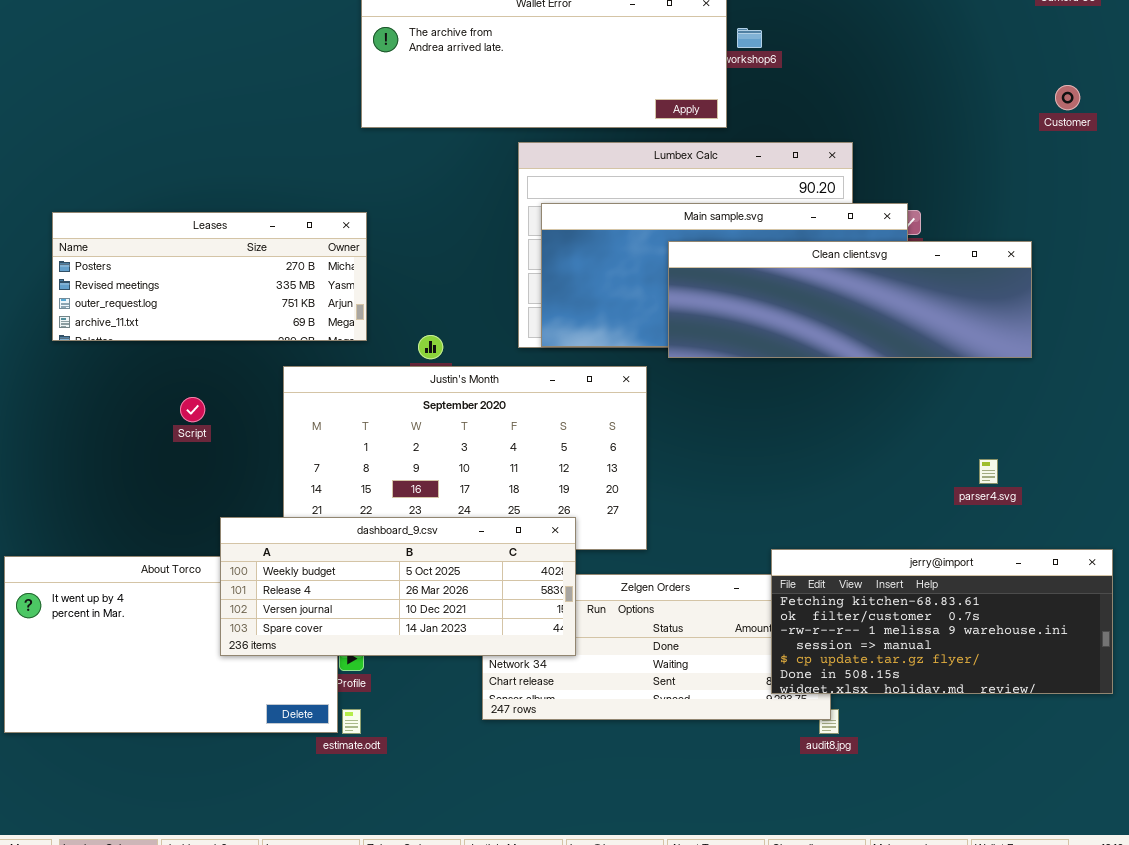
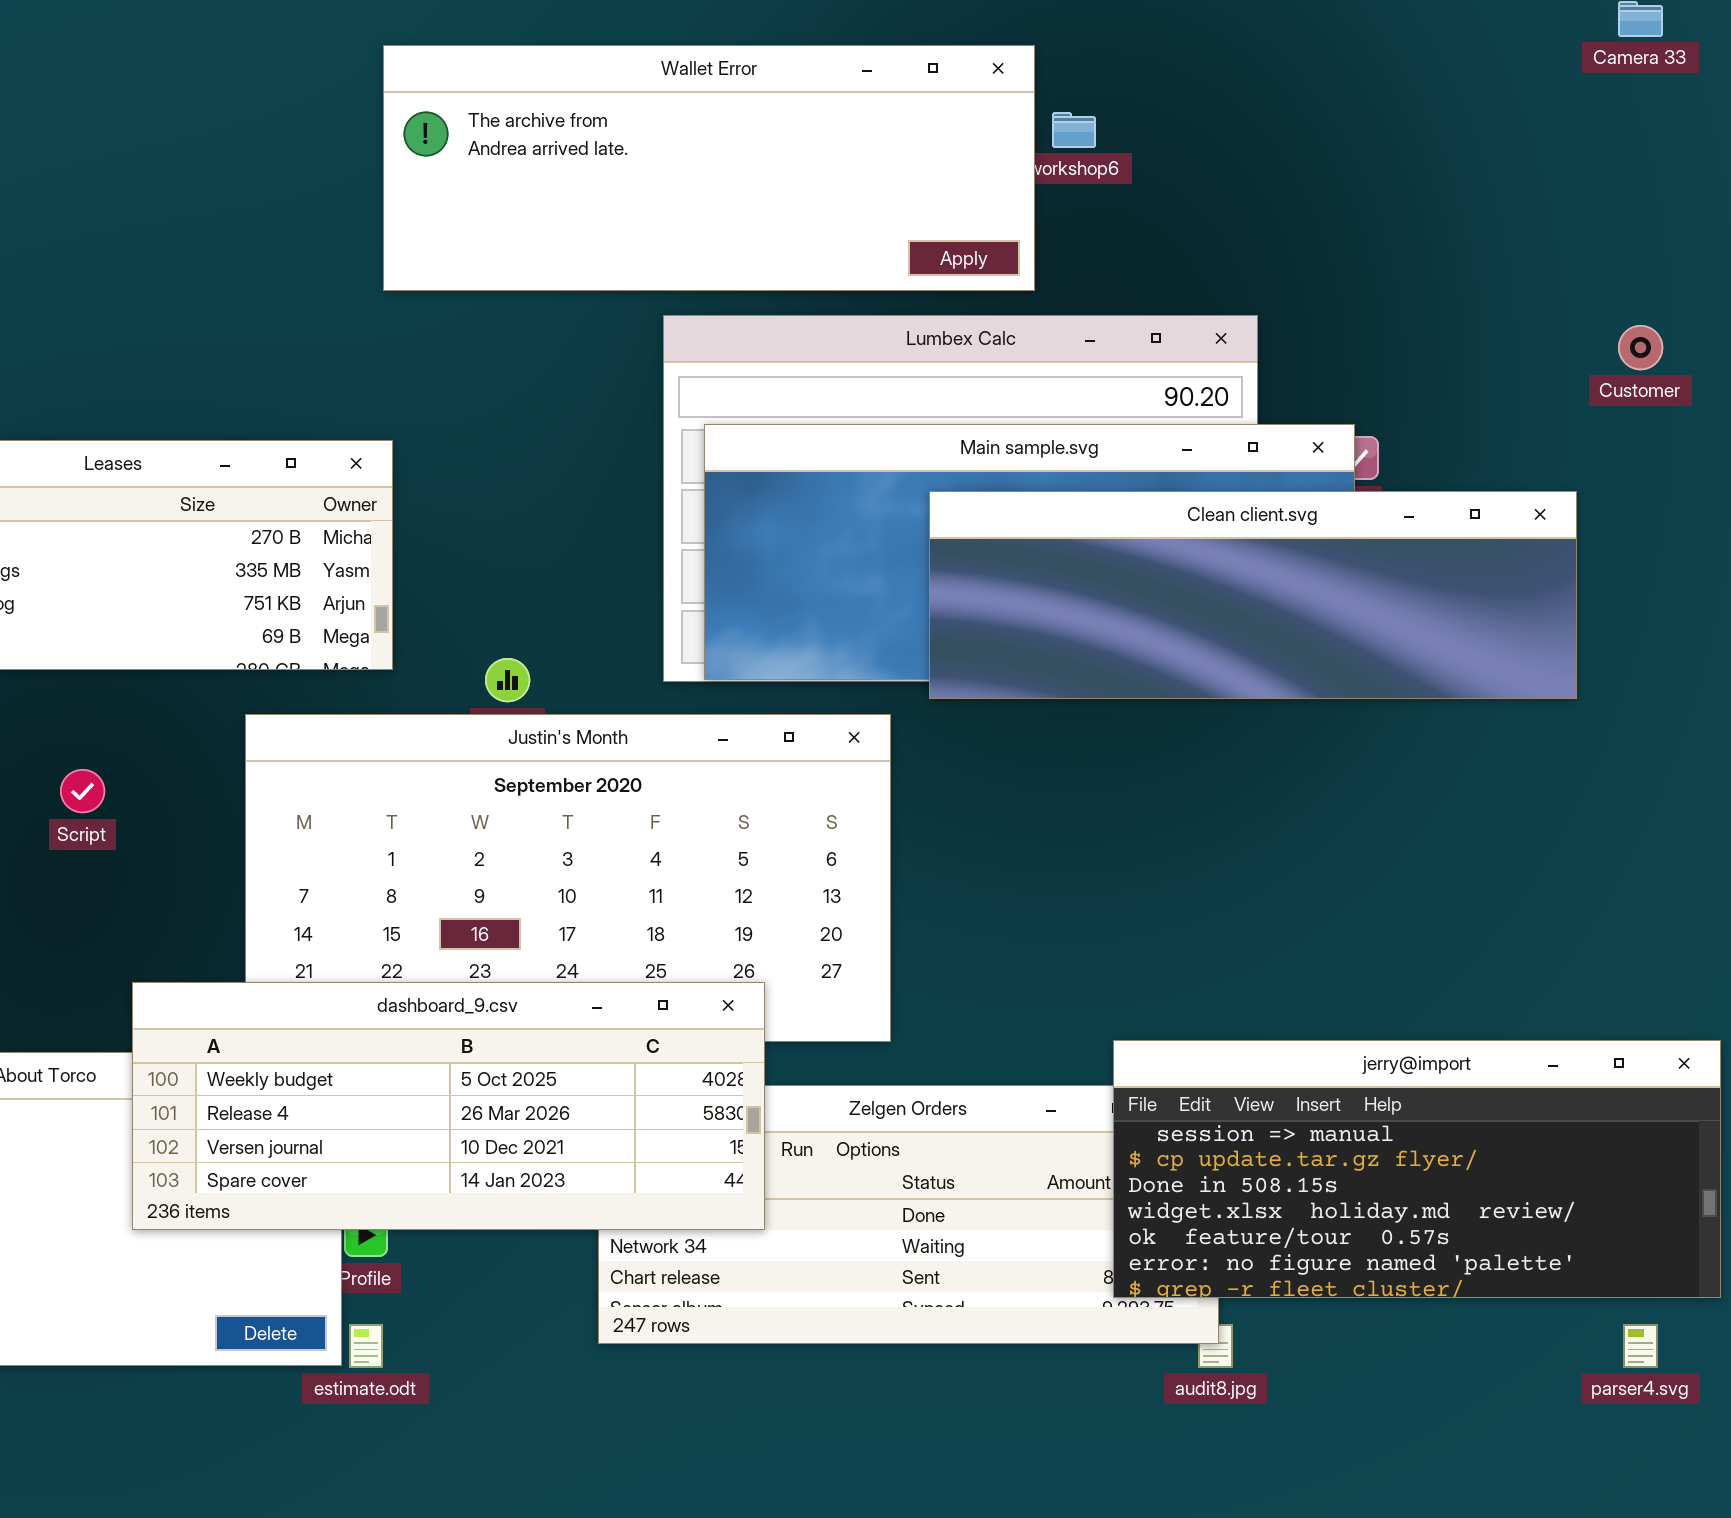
Customer: [1055,85,1080,110] -> [1618,325,1663,370], moved
parser4.svg: [979,459,998,484] -> [1623,1324,1658,1368], moved
jerry@import: [771,549,1113,694] -> [1113,1040,1721,1298], scrolled down 3 rows

